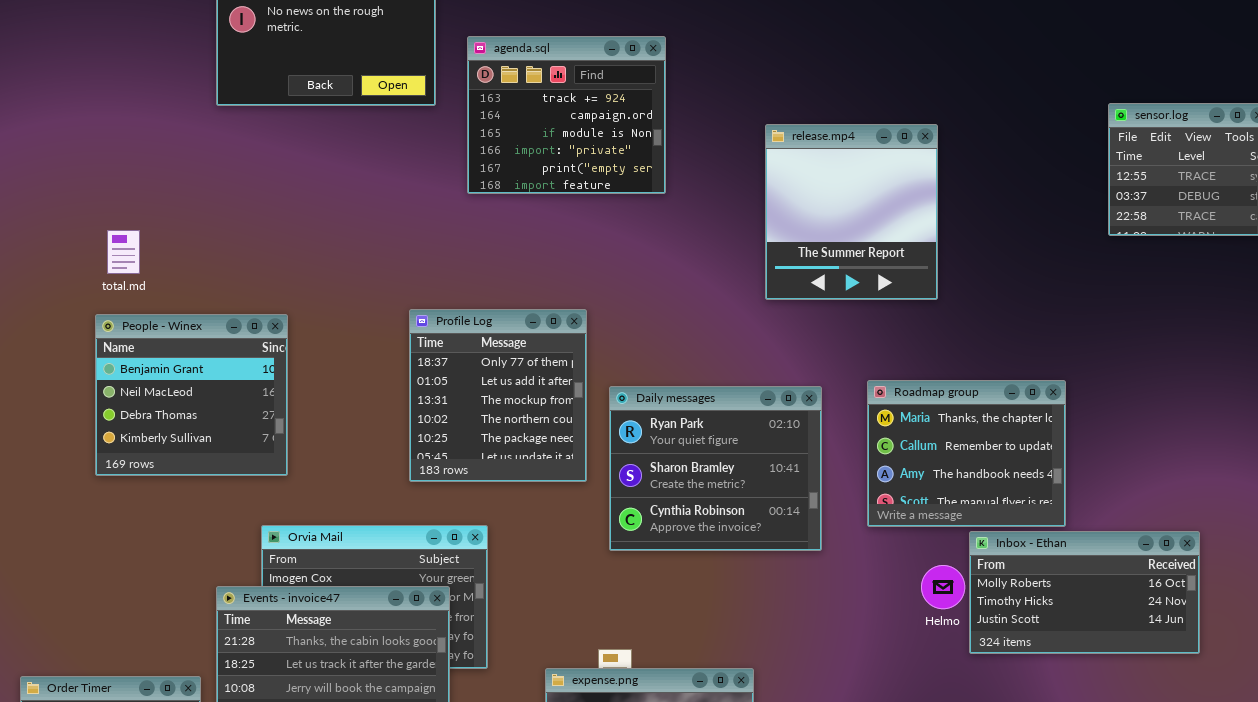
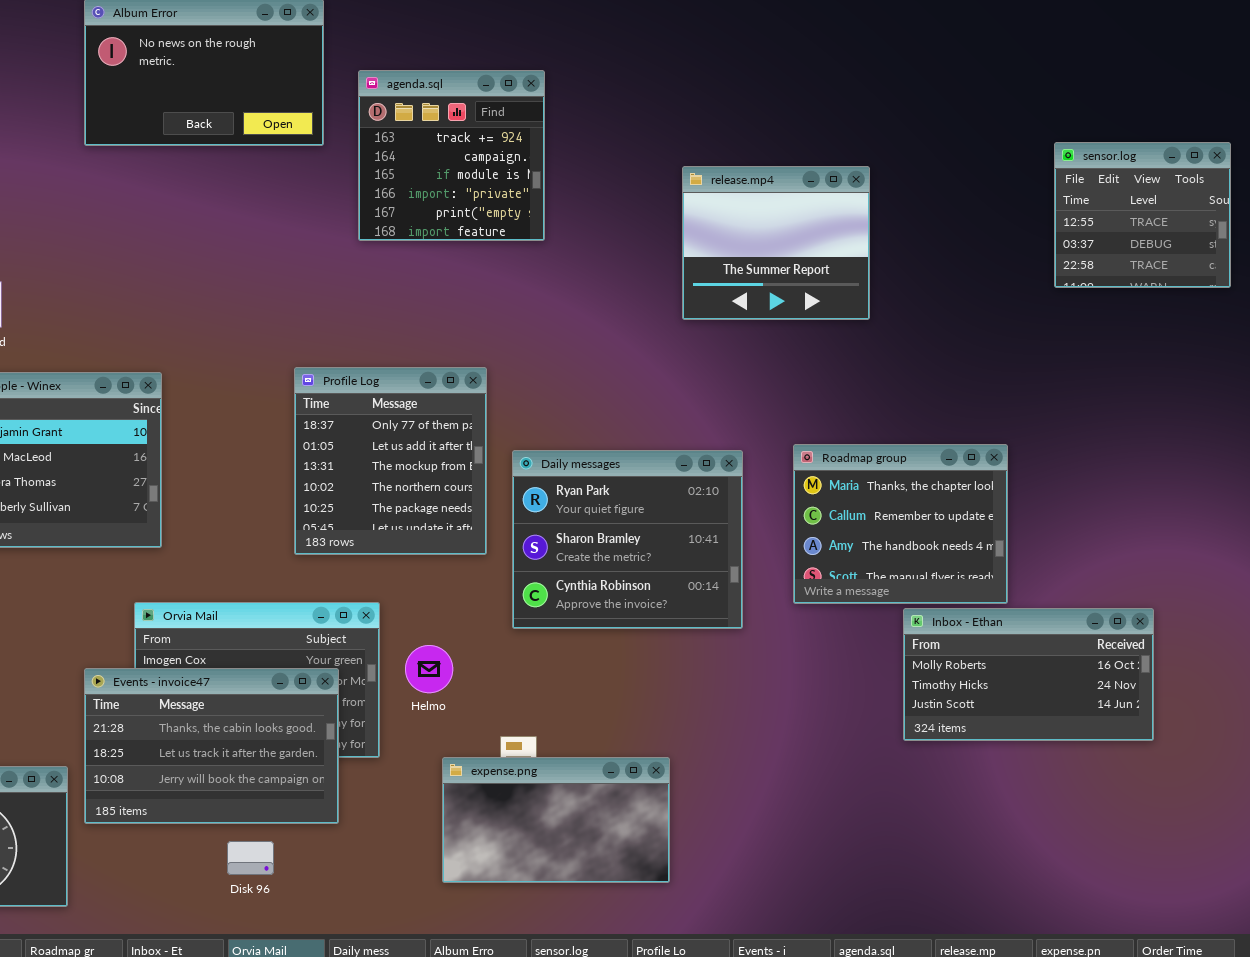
agenda.sql: [467,36,666,194] -> [358,70,545,241], resized
release.mp4: [765,124,938,300] -> [682,166,870,320], resized
Helmo: [921,565,965,609] -> [405,645,453,693], moved

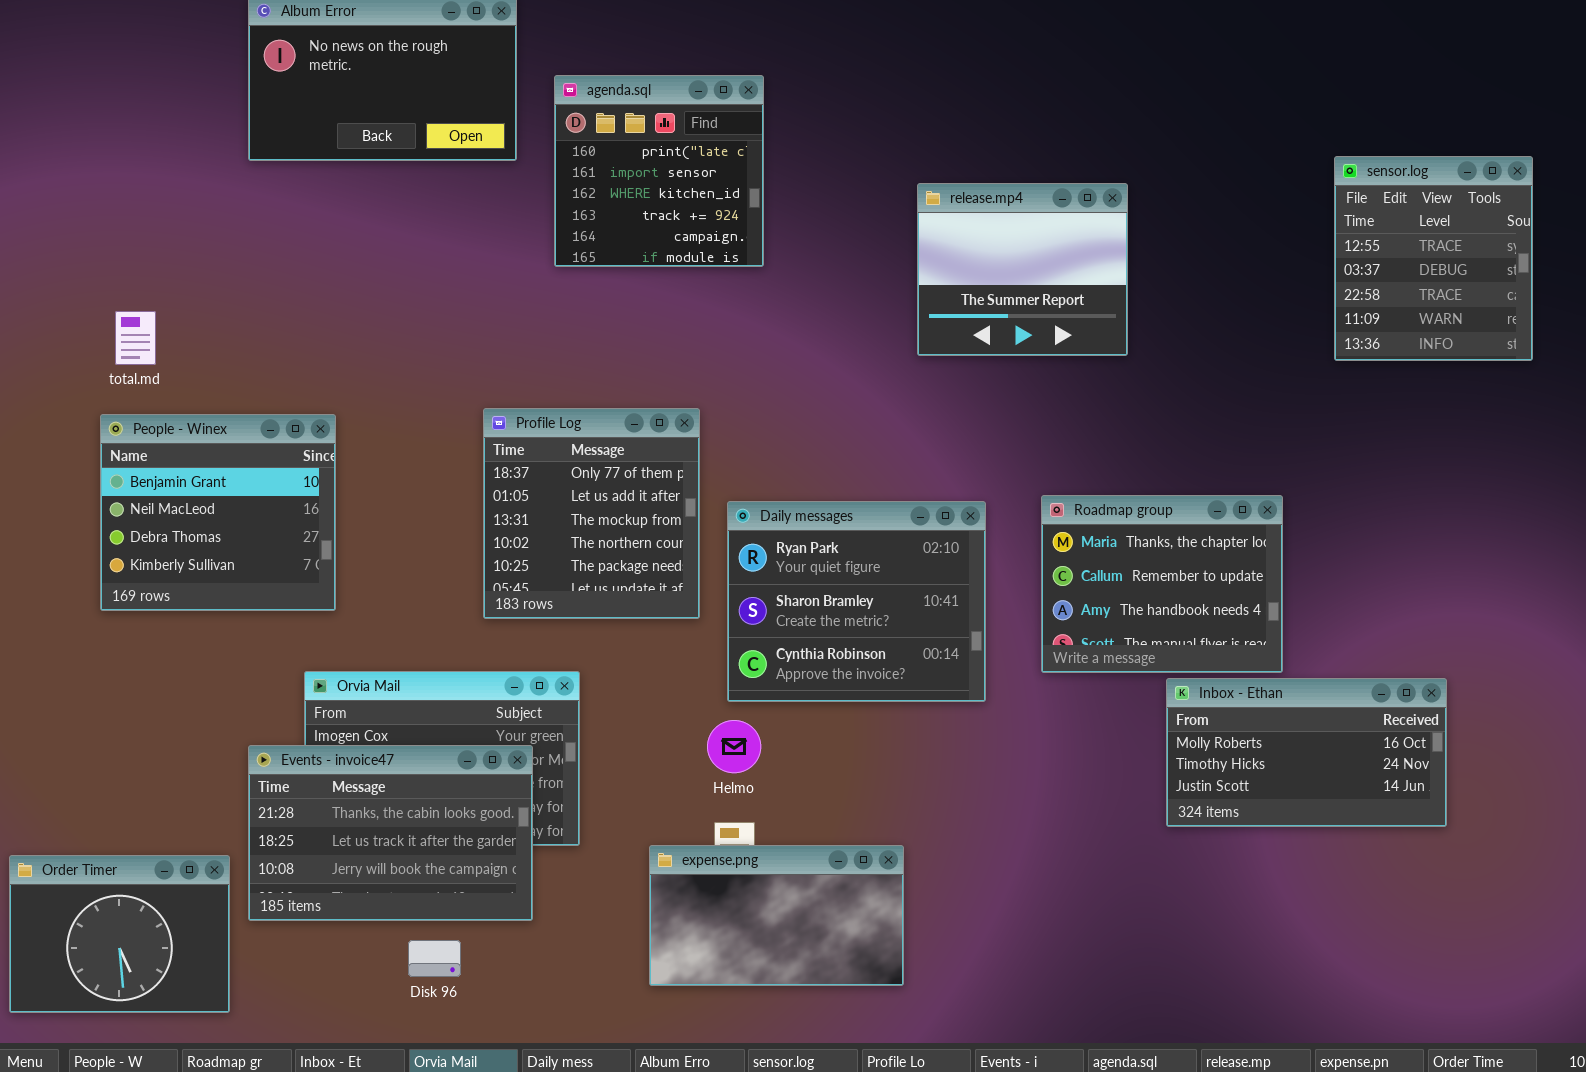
agenda.sql: [358,70,545,241] -> [554,75,764,267], scrolled up 3 rows
sensor.log: [1054,142,1231,288] -> [1334,156,1533,361], resized
Helmo: [405,645,453,693] -> [707,720,761,773], moved

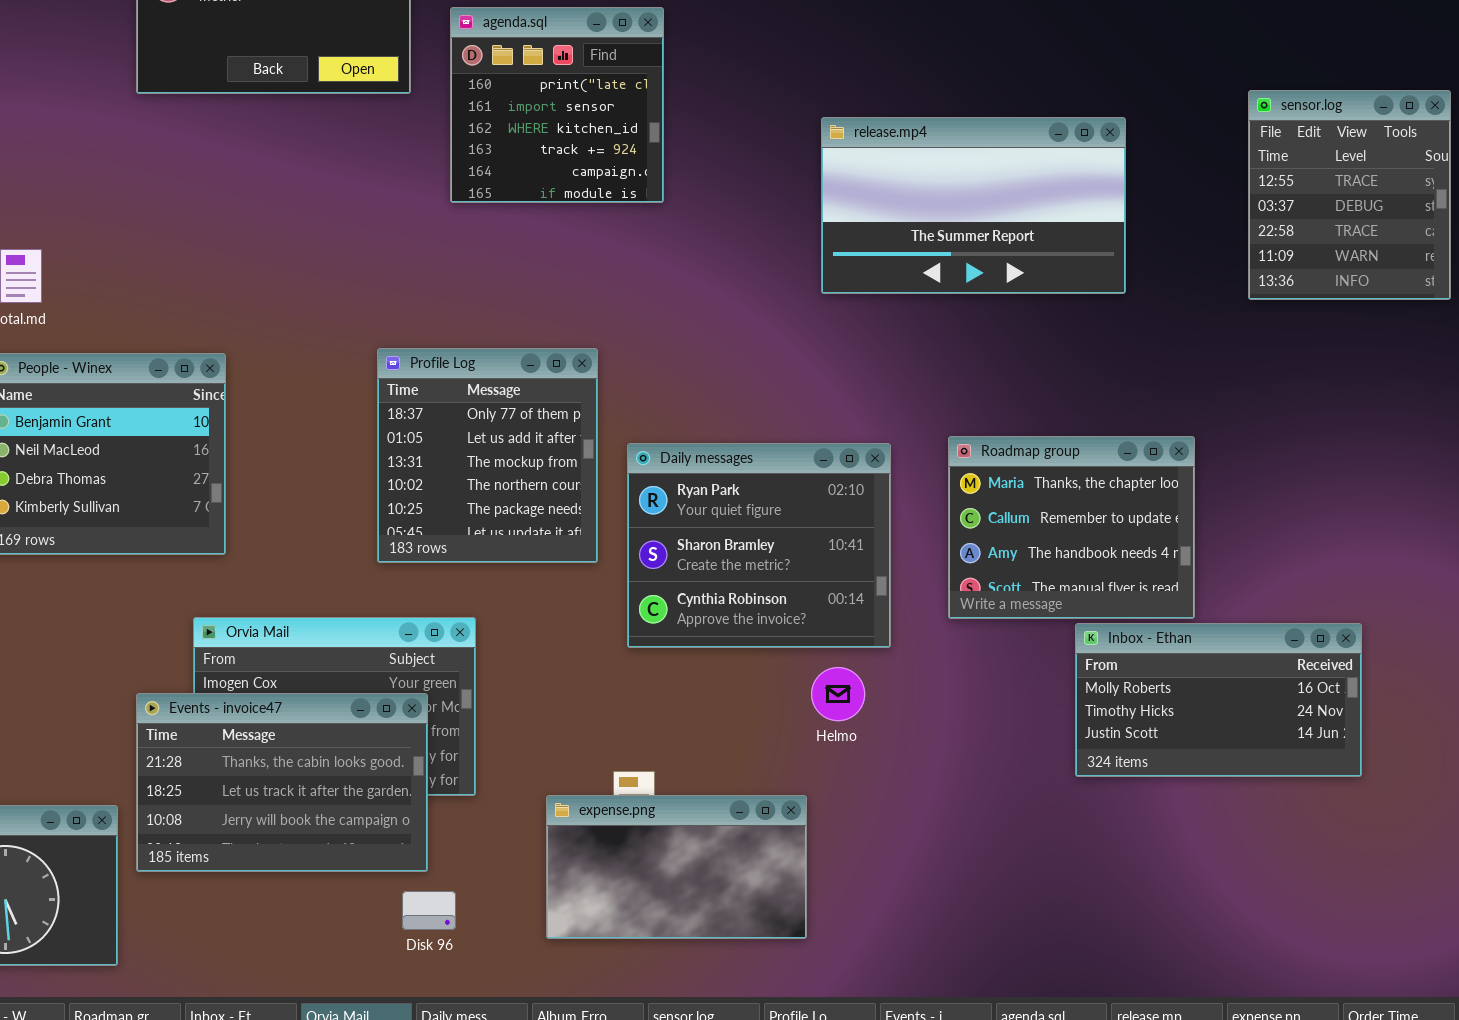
release.mp4: [917,183,1128,356] -> [821,117,1126,294], resized
Helmo: [707,720,761,773] -> [811,667,865,721], moved
Disk 96: [408,940,461,977] -> [402,891,456,930], moved

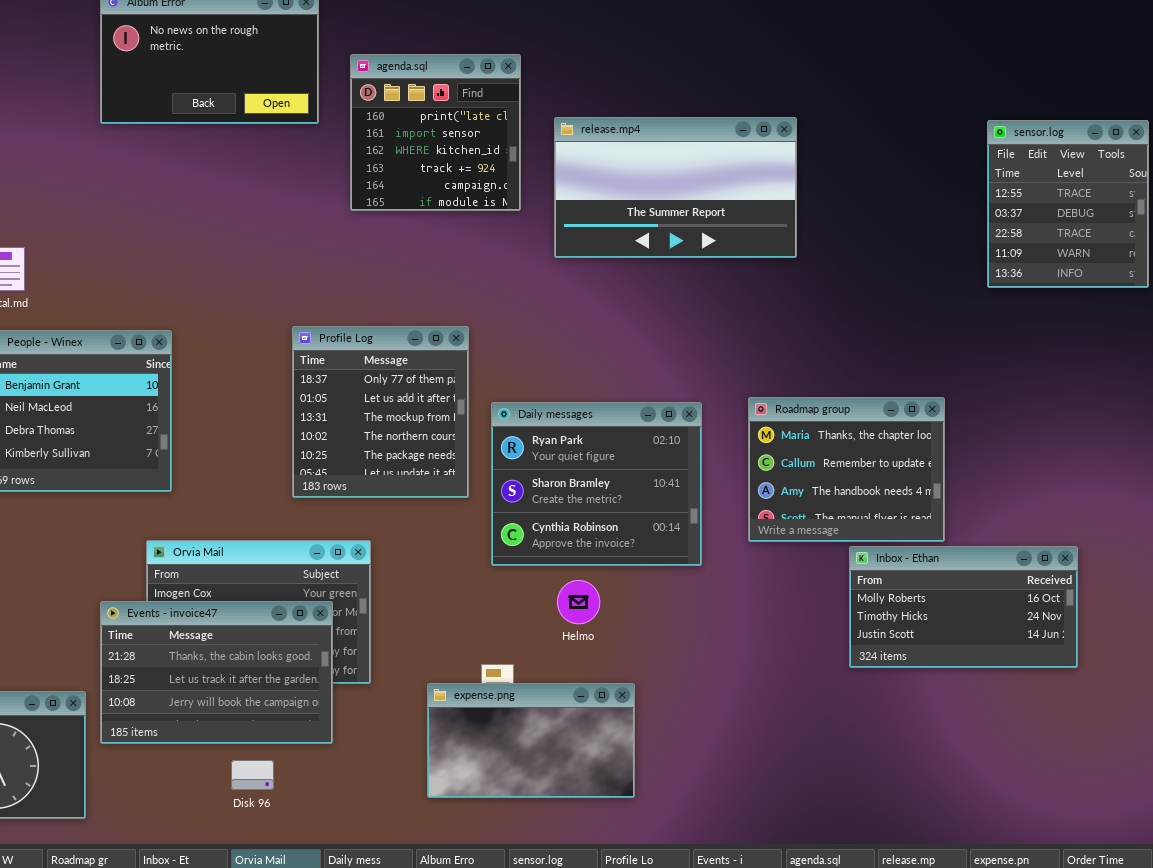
release.mp4: [821,117,1126,294] -> [554,117,797,258], moved
Helmo: [811,667,865,721] -> [557,580,600,624], moved
Disk 96: [402,891,456,930] -> [231,760,274,790], moved

